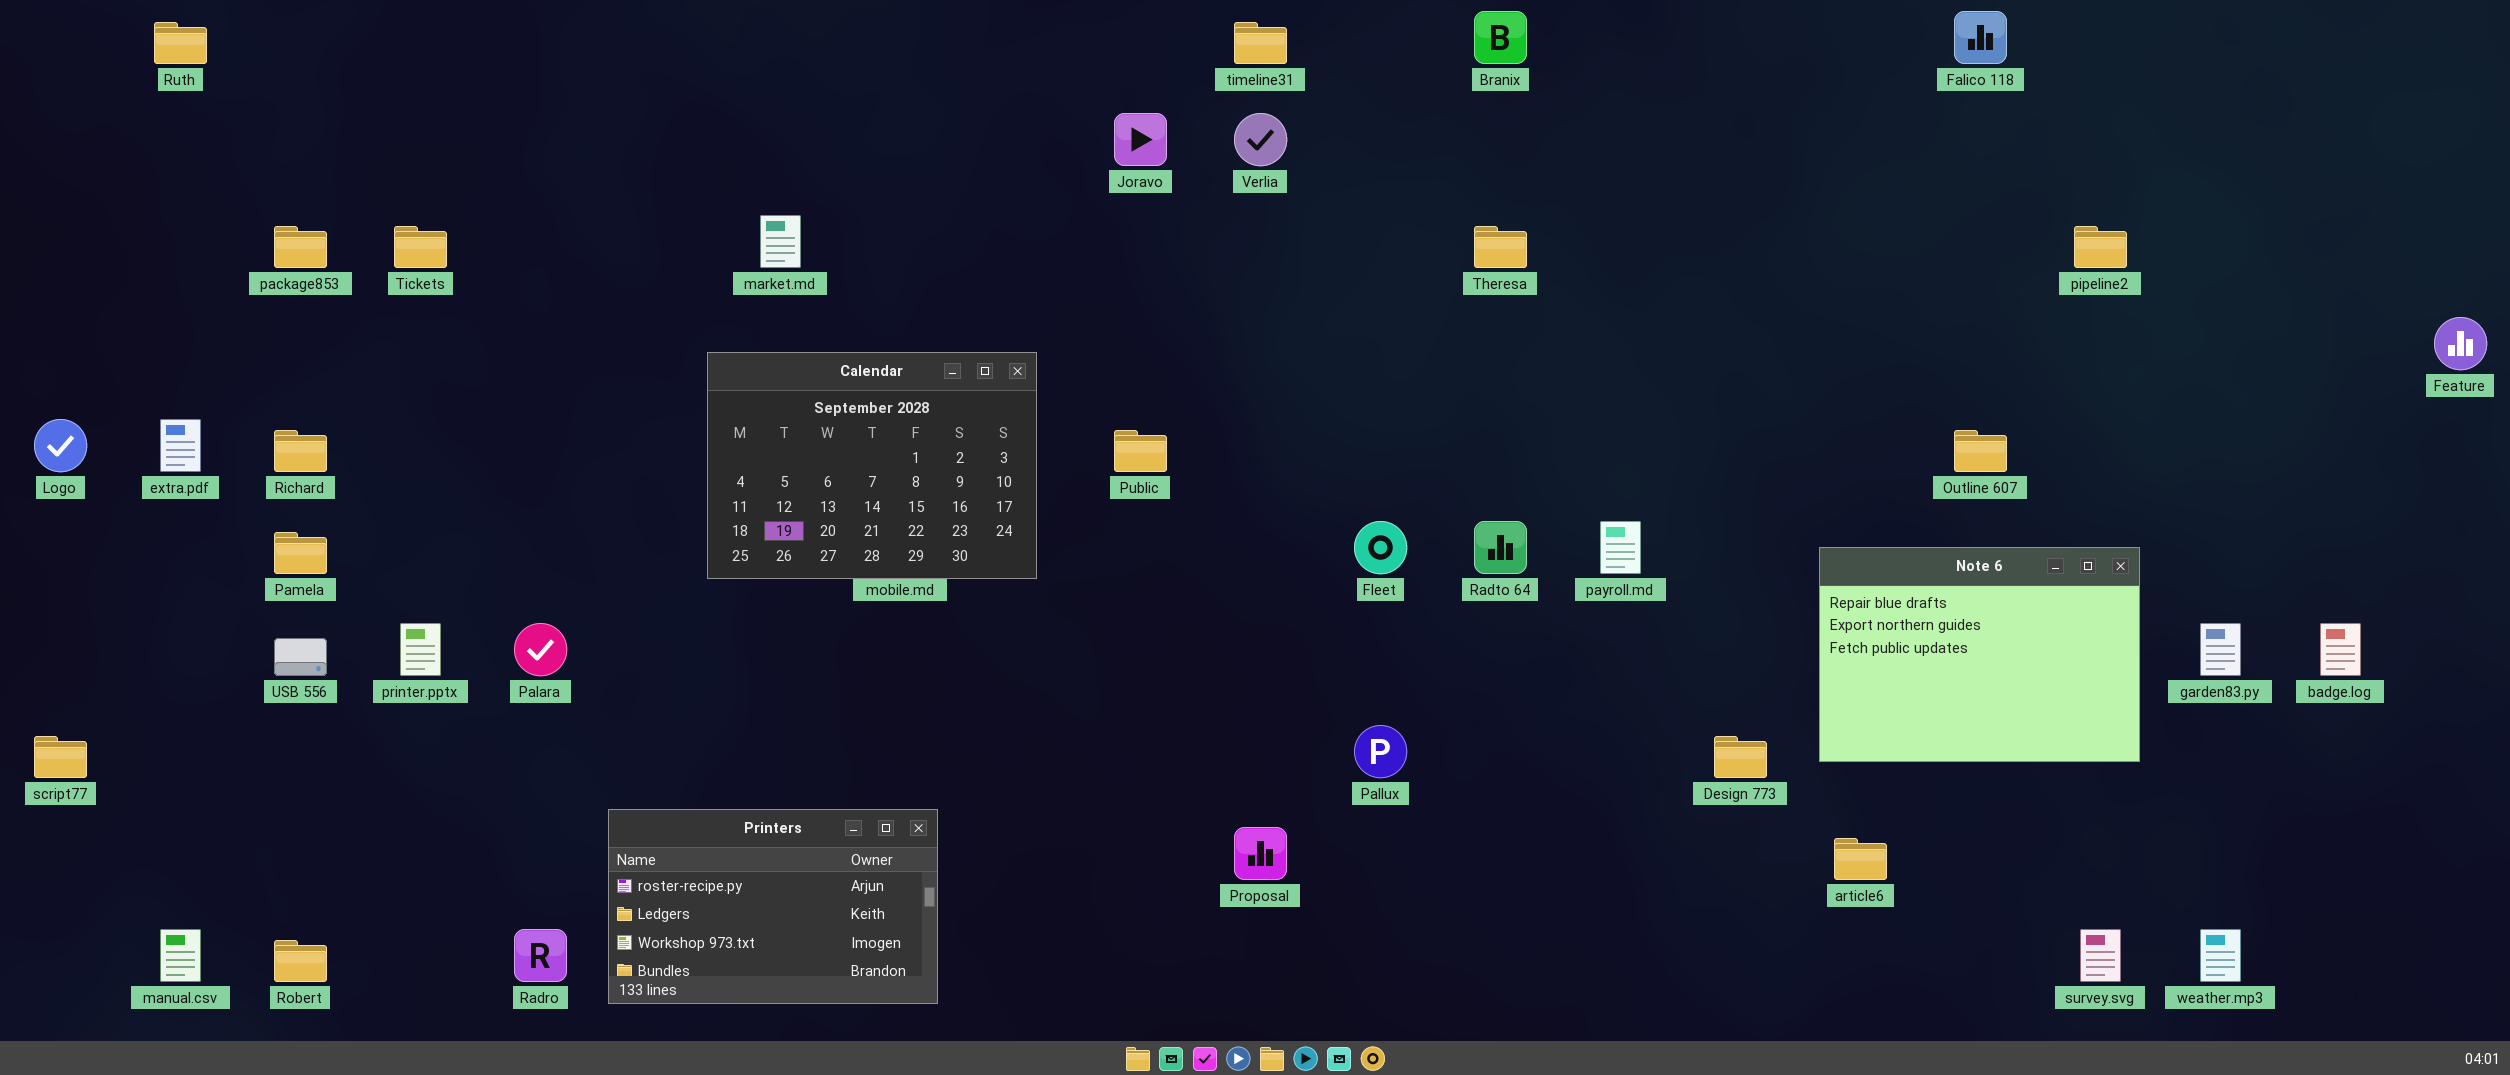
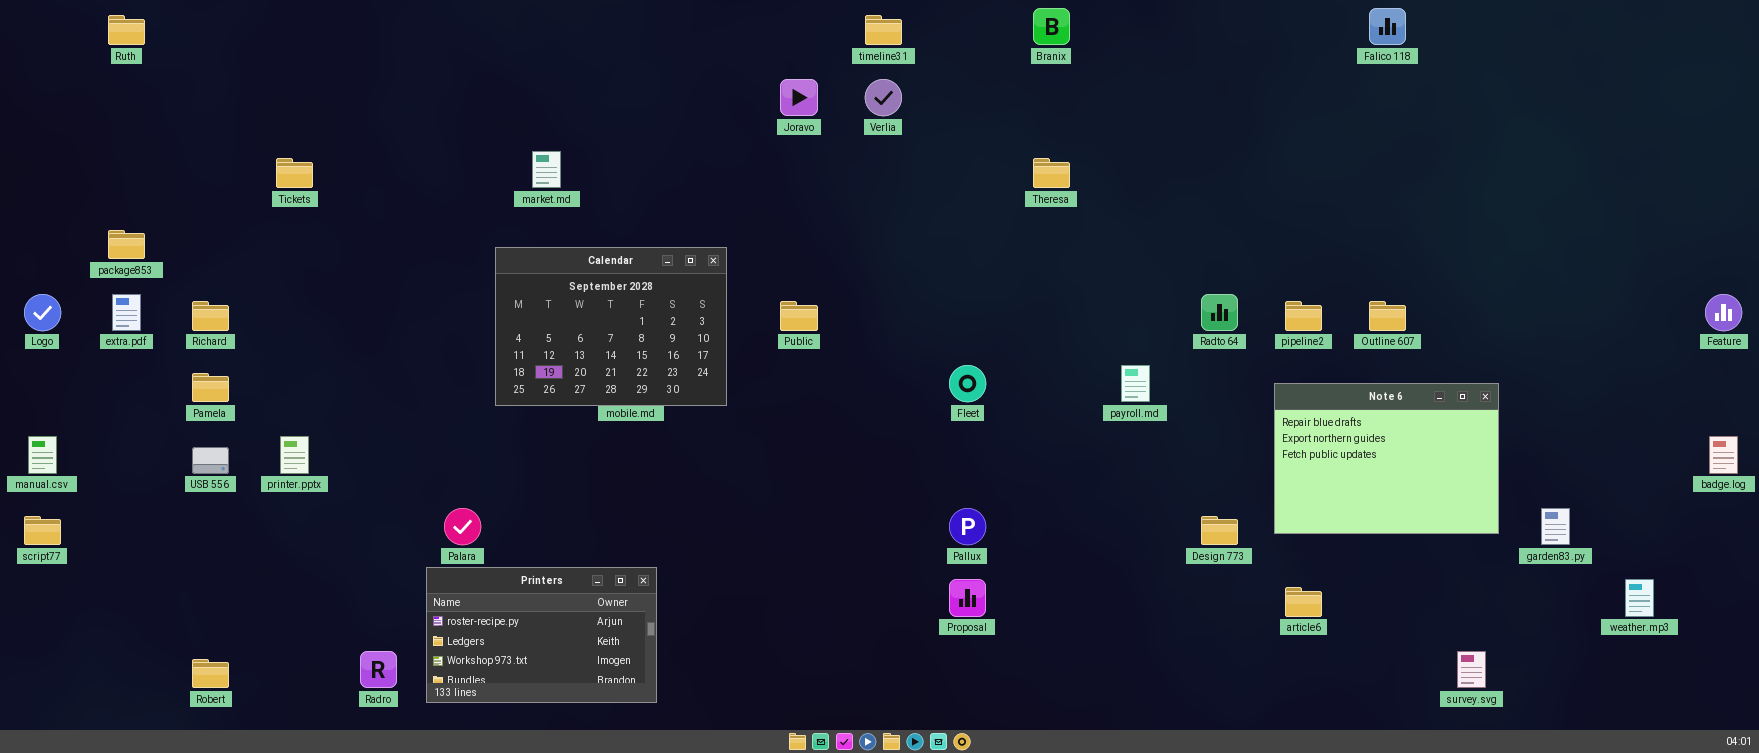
package853: [274,226,327,268] -> [108,230,145,259], moved
pipeline2: [2074,226,2127,268] -> [1285,301,1322,331], moved
Feature: [2434,317,2487,370] -> [1705,294,1742,331], moved
Radto 64: [1474,521,1527,574] -> [1201,294,1238,331], moved
Palara: [514,623,567,676] -> [444,508,481,545], moved
garden83.py: [2200,623,2241,676] -> [1541,508,1570,545], moved
badge.log: [2320,623,2361,676] -> [1709,436,1738,474], moved
Proposal: [1234,827,1287,880] -> [949,579,986,617], moved
manual.csv: [160,929,201,982] -> [28,436,57,474], moved
weather.mp3: [2200,929,2241,982] -> [1625,579,1654,617], moved

